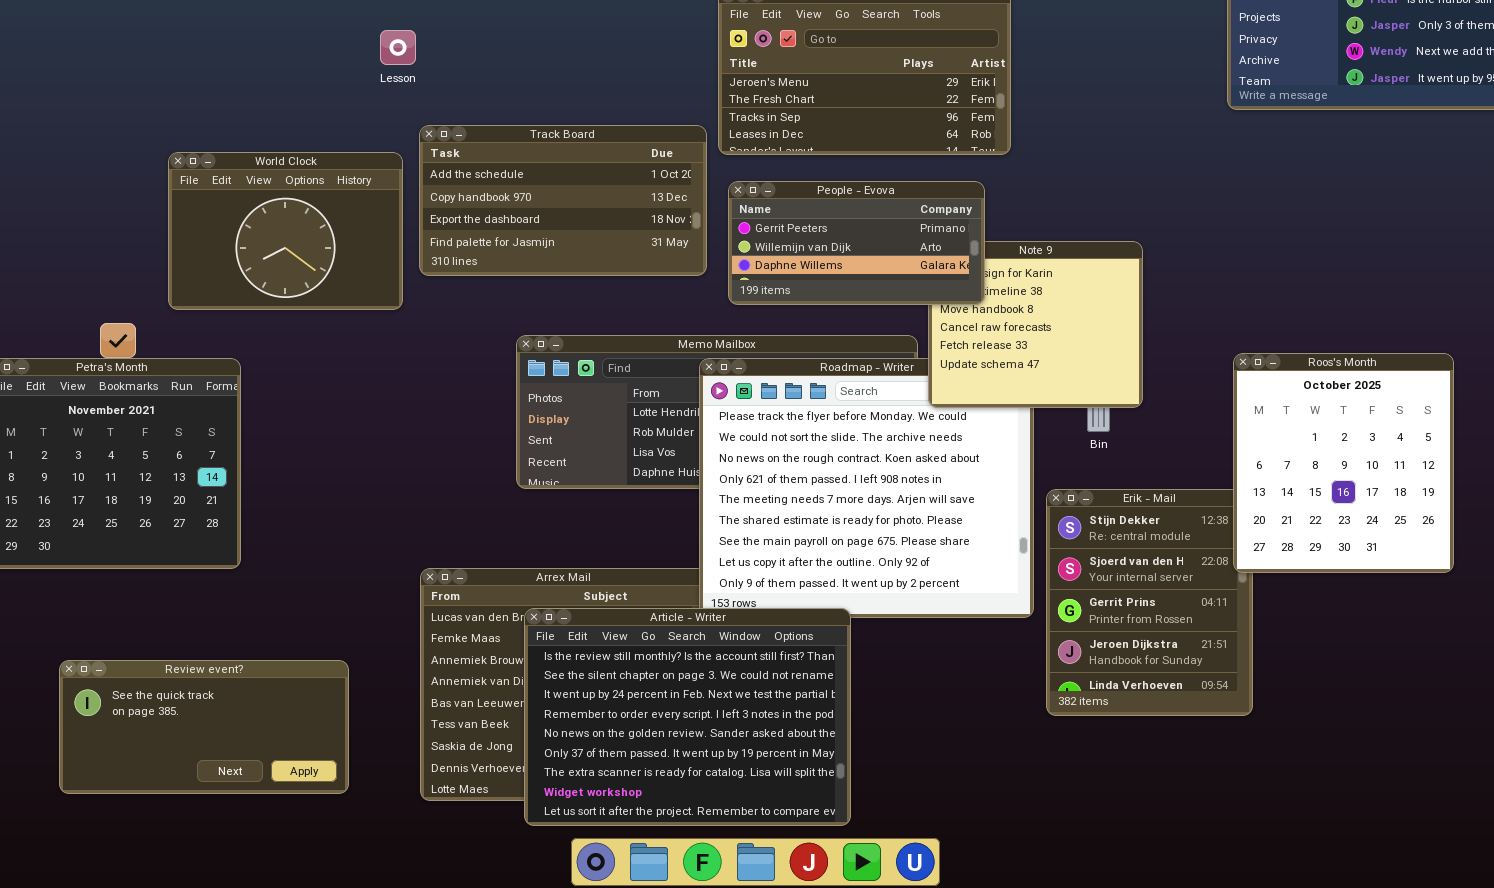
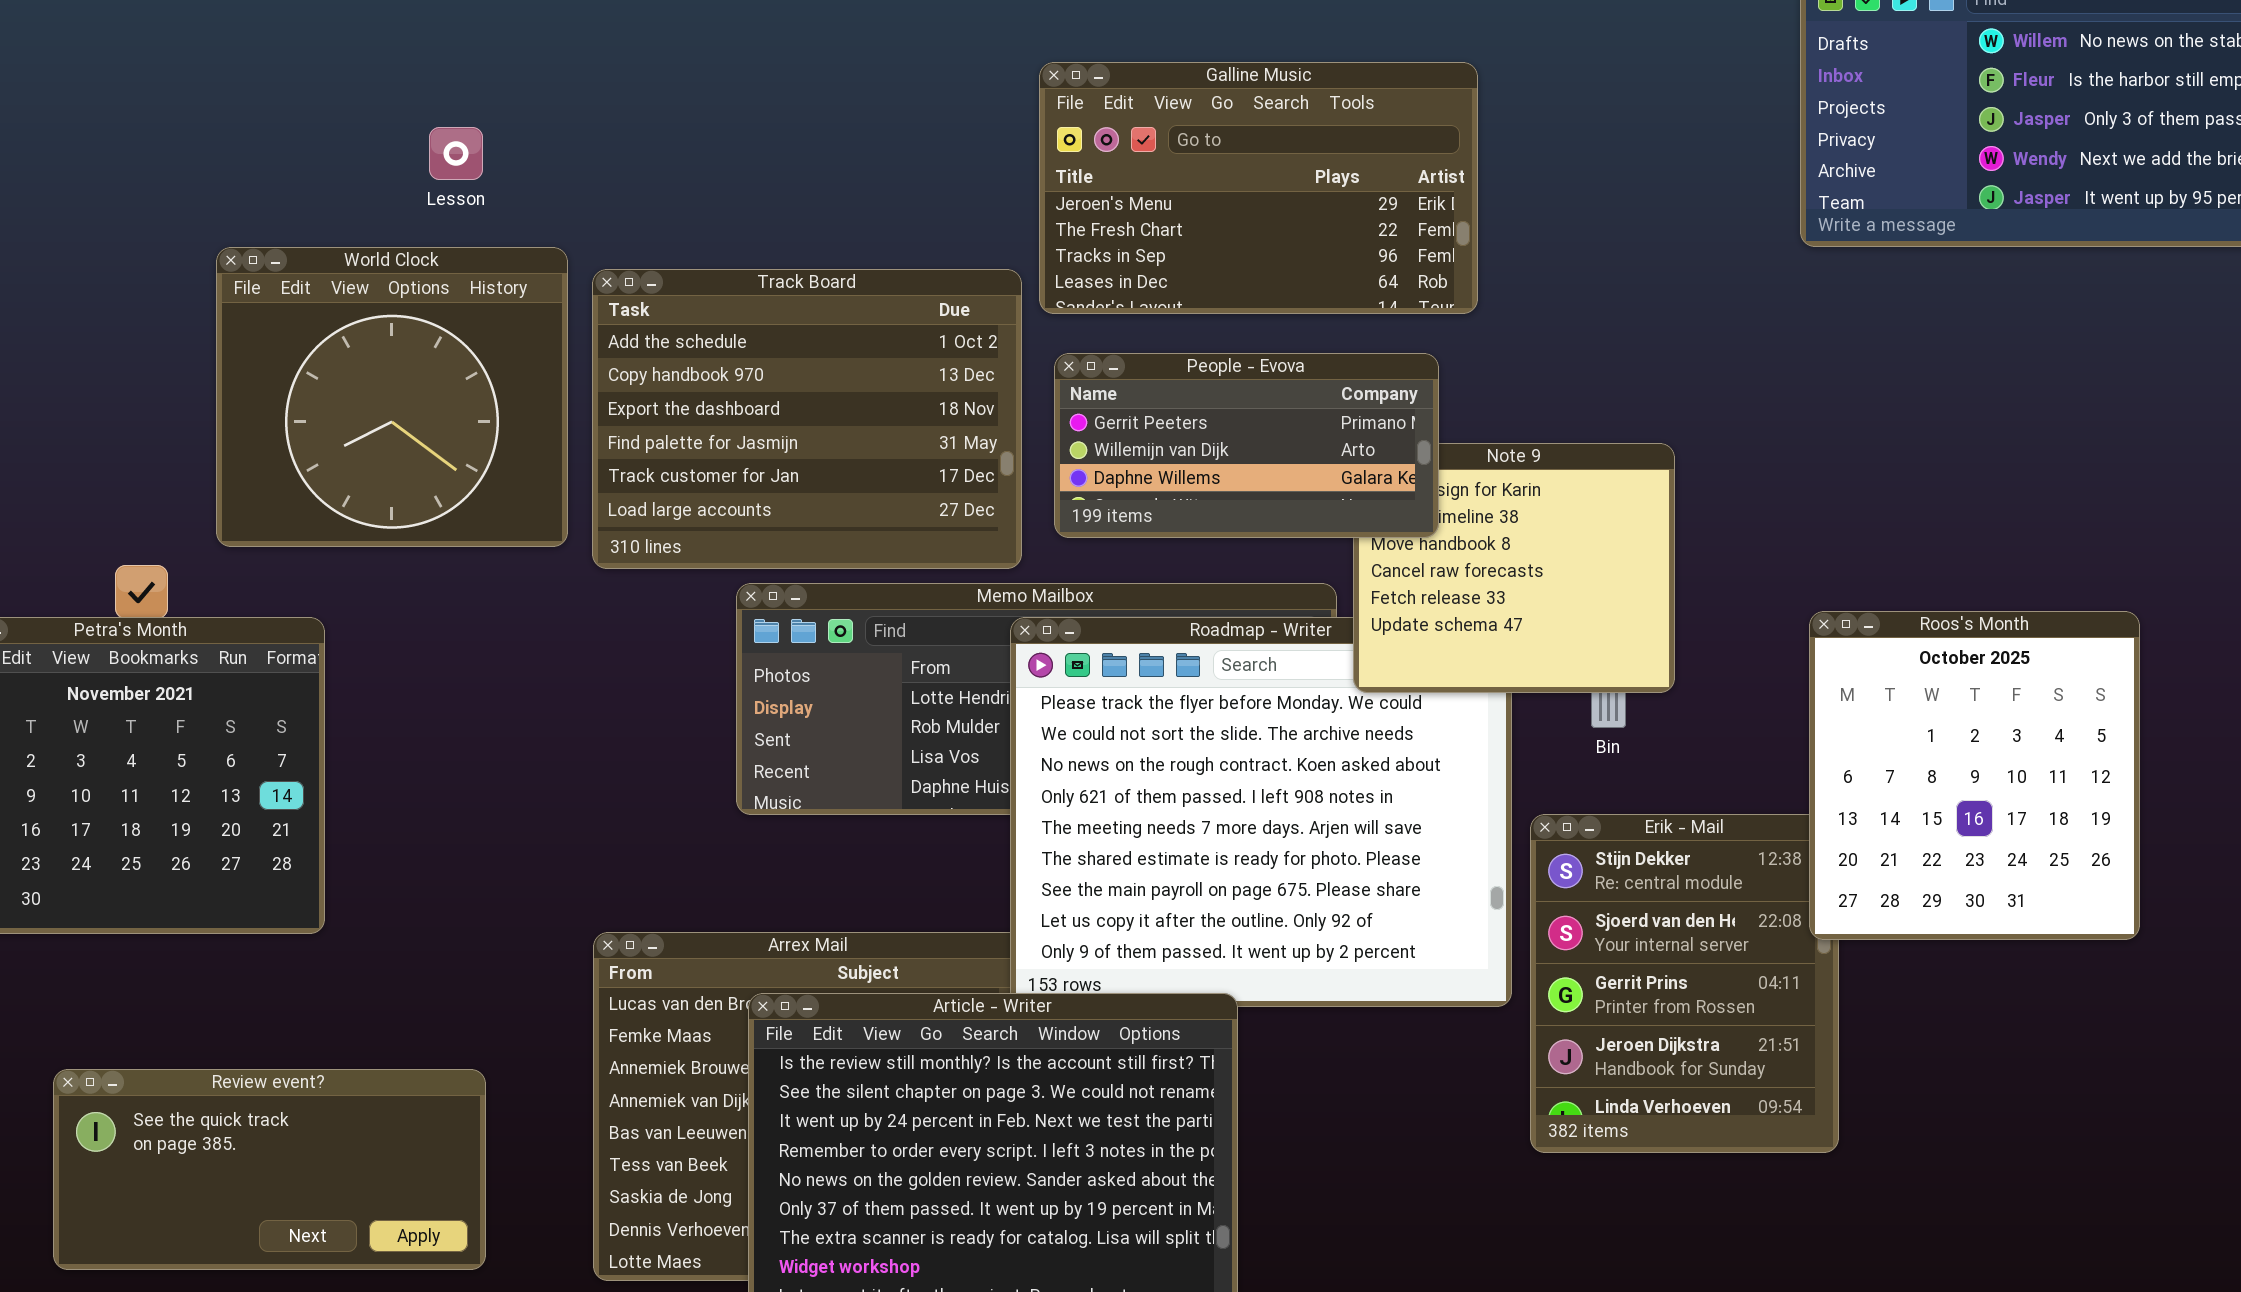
Lesson: [380,30,416,65] -> [429,127,483,180], moved
Track Board: [419,125,707,276] -> [592,269,1022,569], resized
World Clock: [168,152,403,310] -> [216,247,568,547], resized

